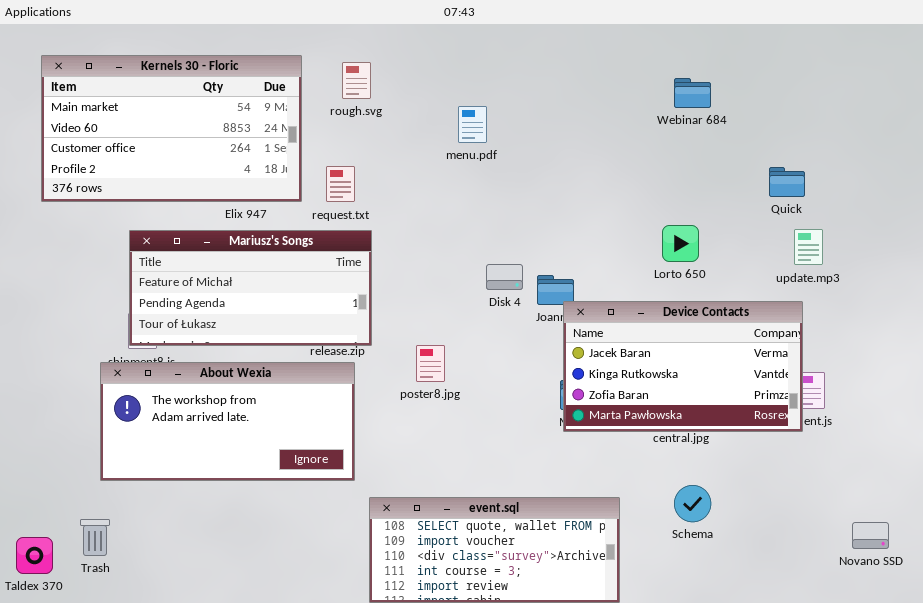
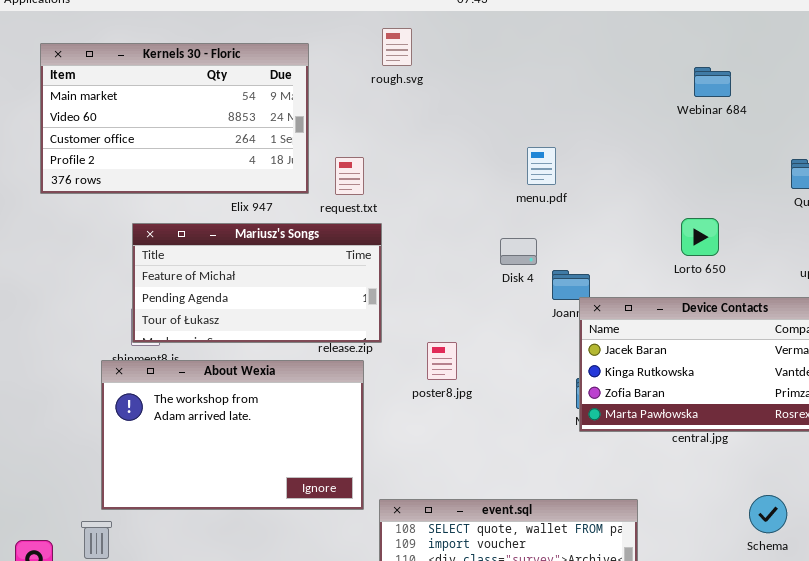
rough.svg: [342,62,371,99] -> [382,28,412,66], moved
menu.pdf: [458,106,487,143] -> [527,147,556,185], moved
Disk 4: [486,264,523,290] -> [500,238,537,265], moved
About Wexia: [100,362,355,481] -> [101,360,364,510], resized
Schema: [674,485,711,522] -> [749,495,787,533], moved

